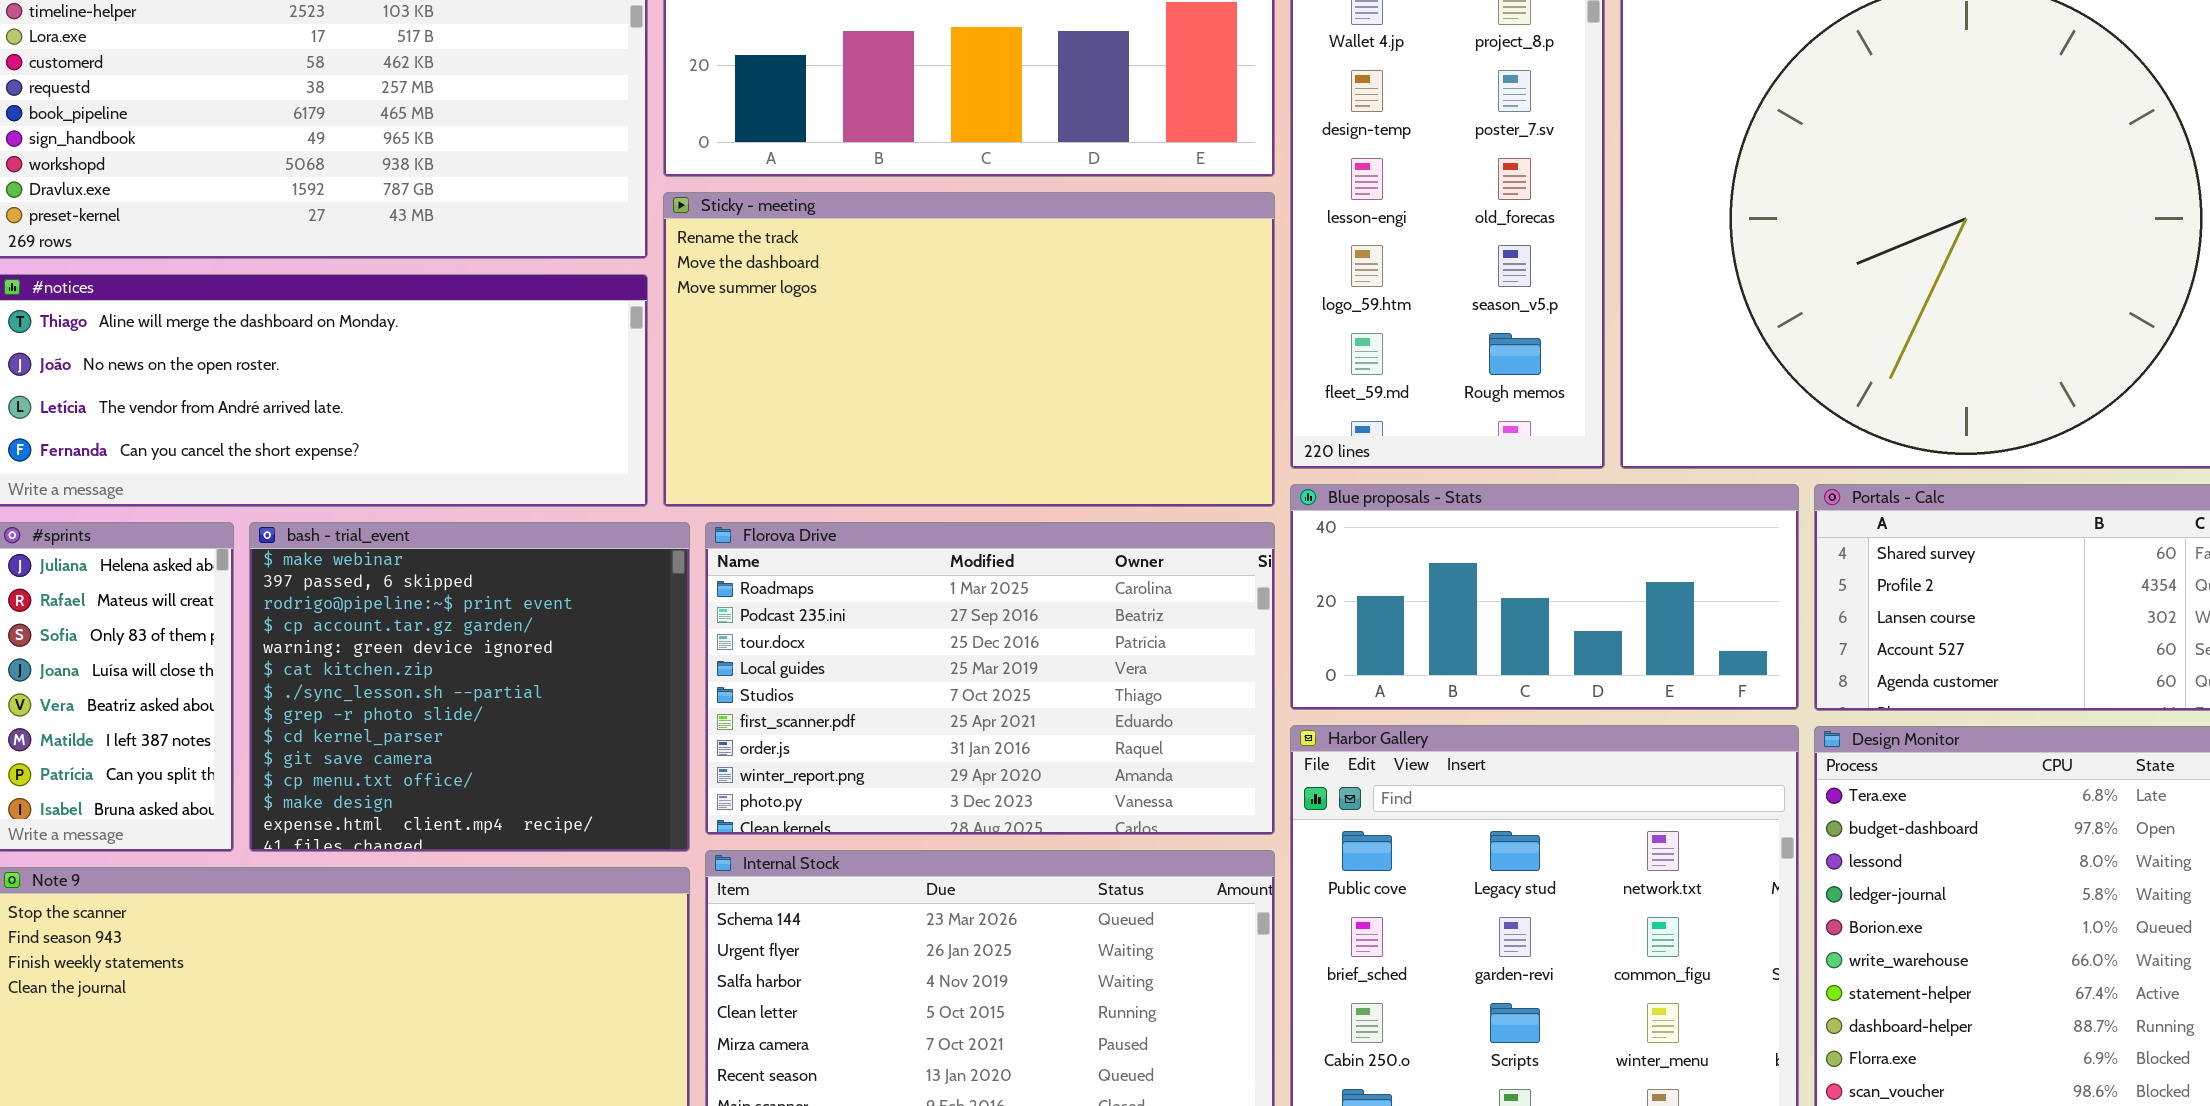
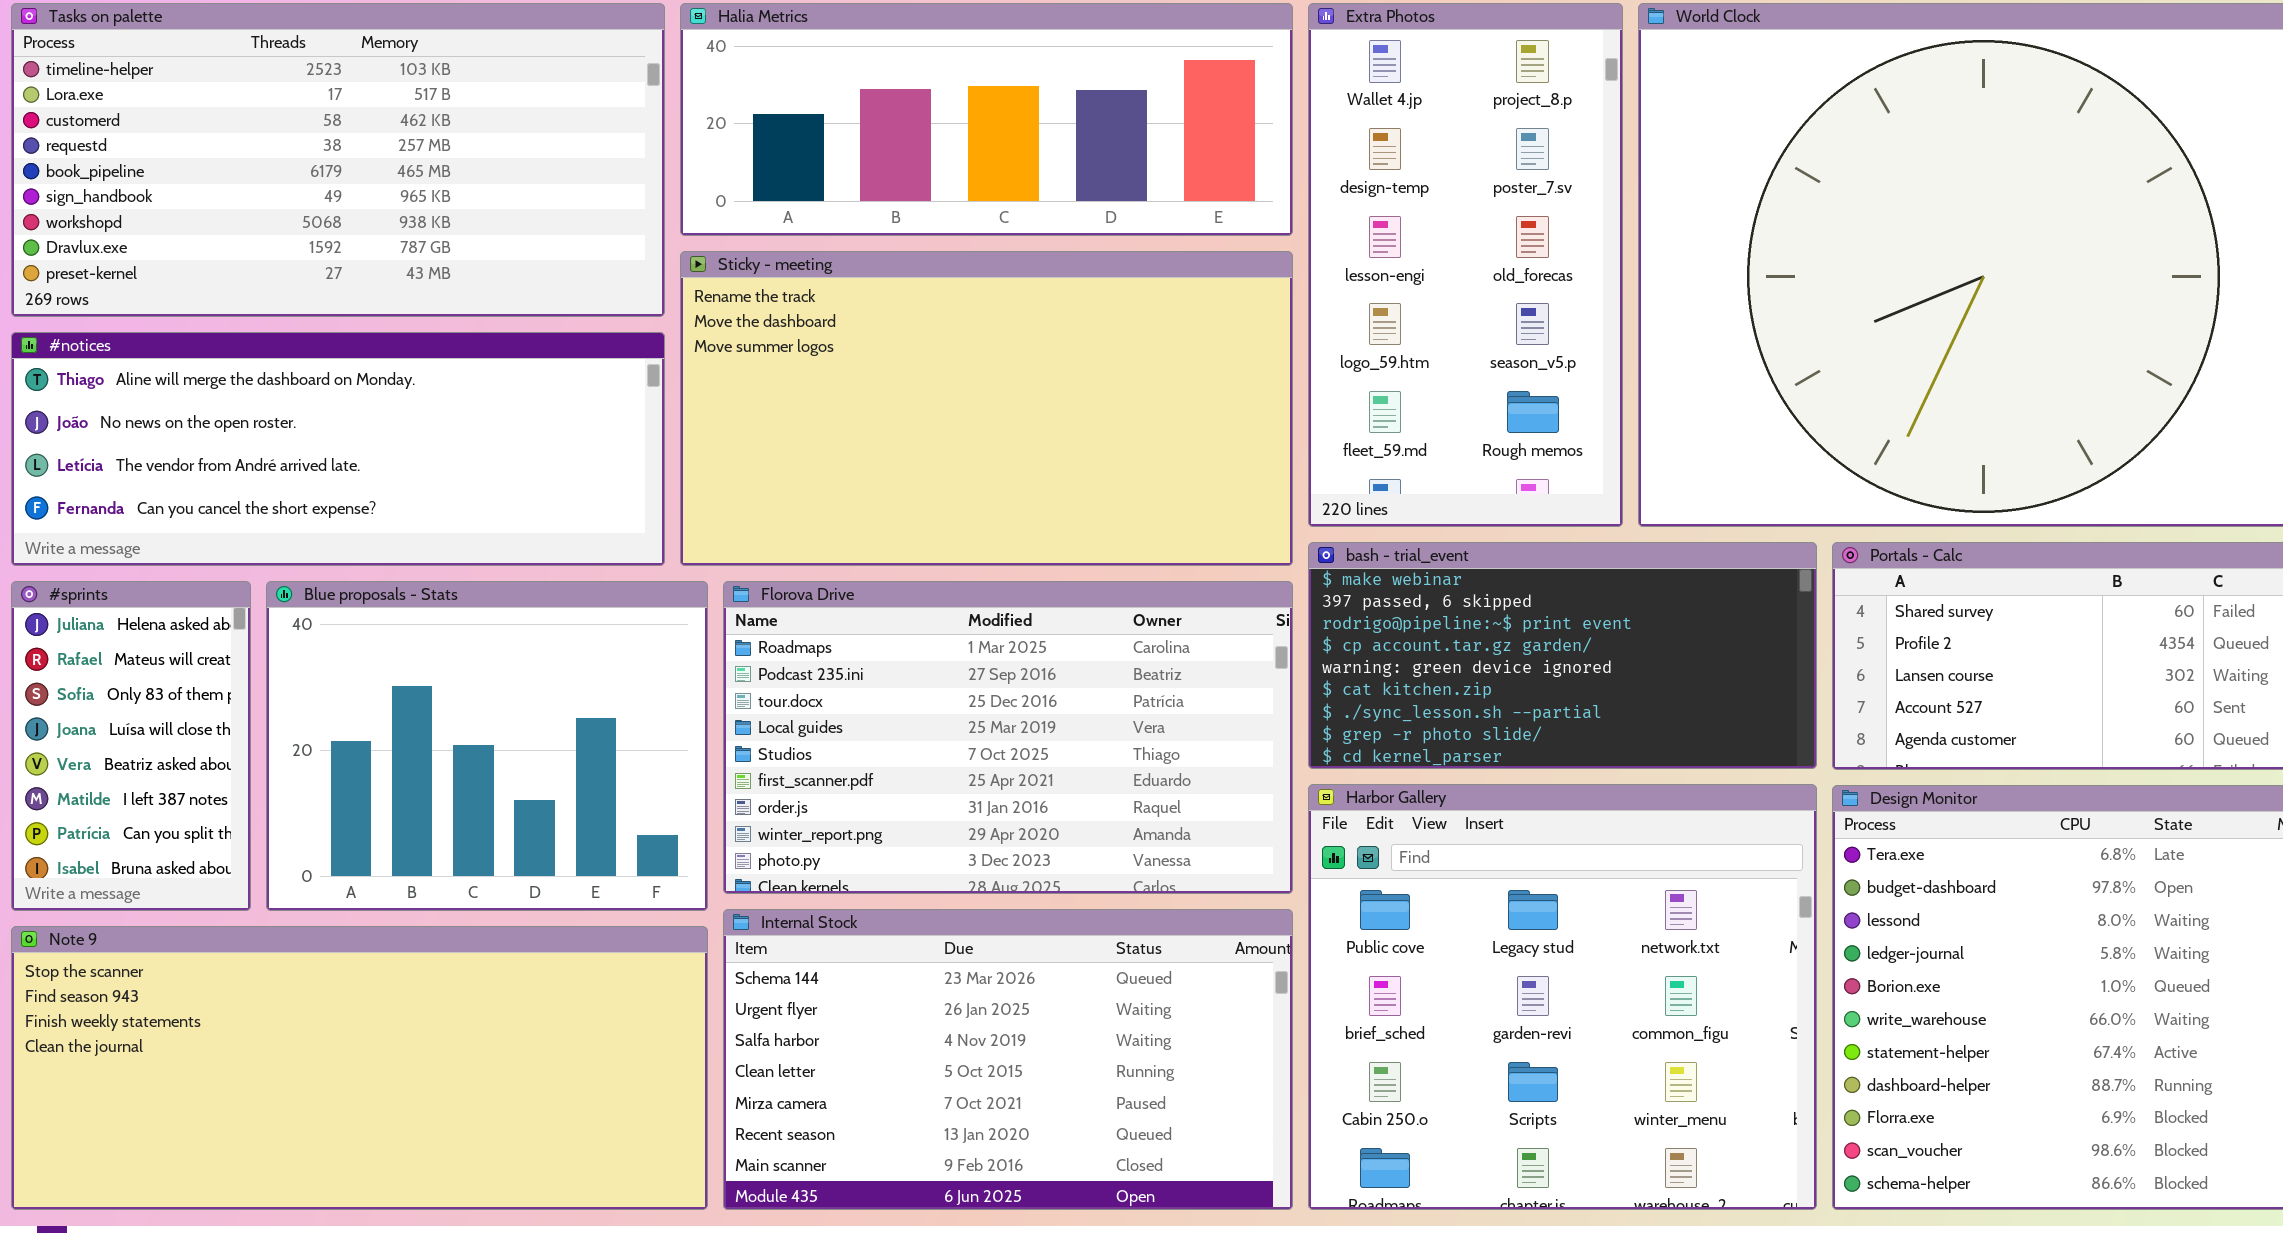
Blue proposals - Stats: [1290,484,1799,710] -> [266,581,708,911], moved, resized
bash - trial_event: [249,522,690,852] -> [1308,542,1817,769], moved, resized

